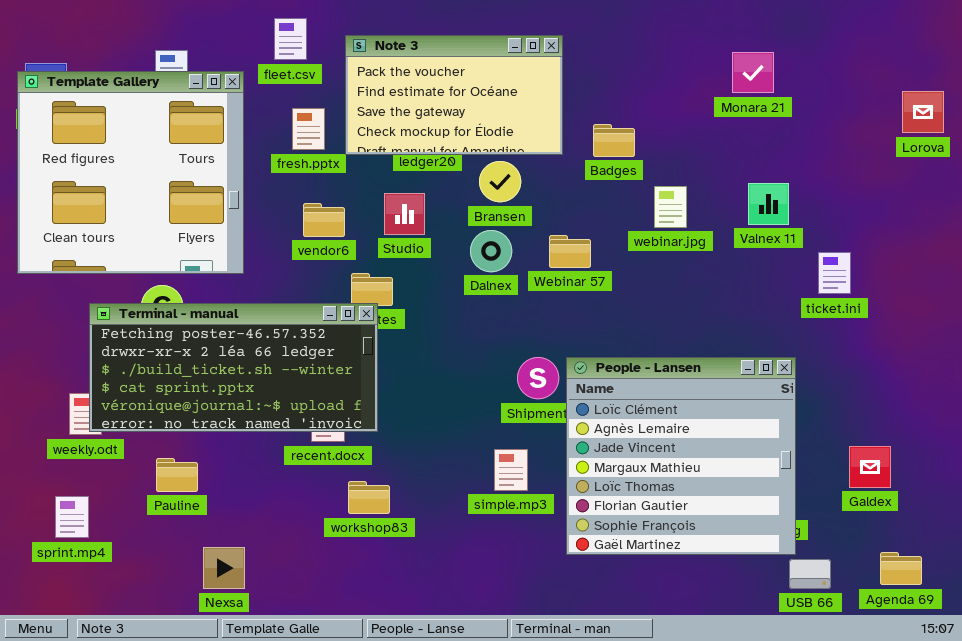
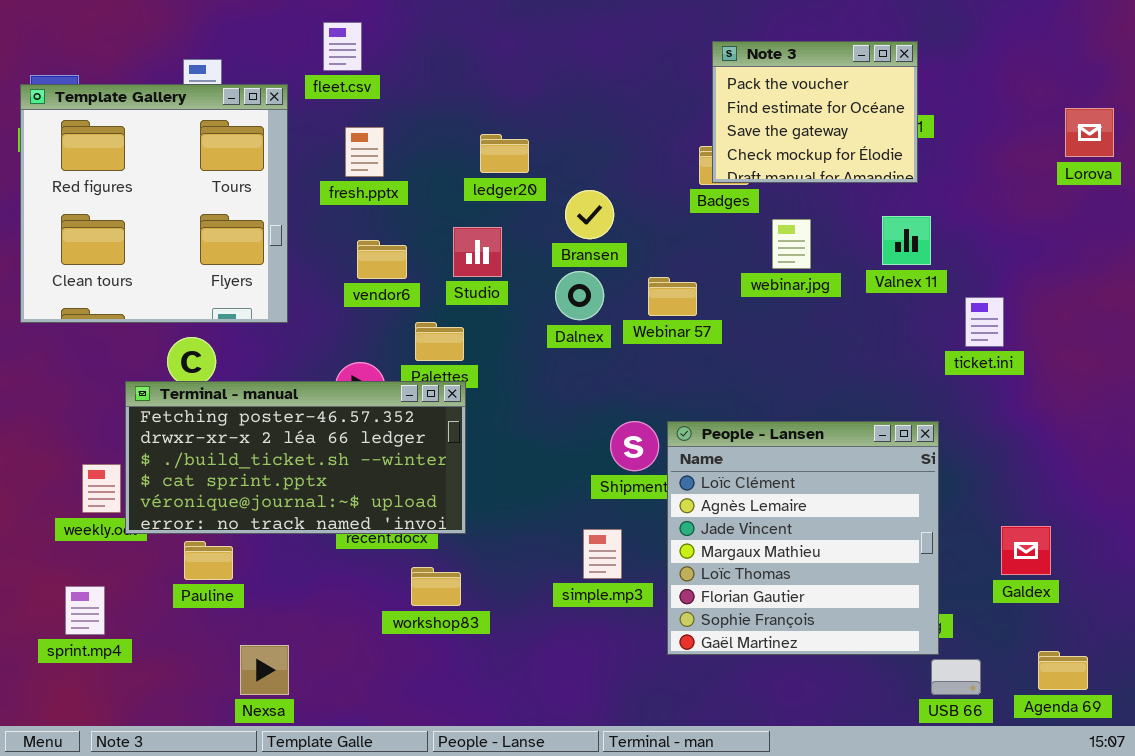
Note 3: [345,35,563,155] -> [712,41,918,183], moved, resized
Terminal - manual: [89,303,378,432] -> [125,381,466,534], moved

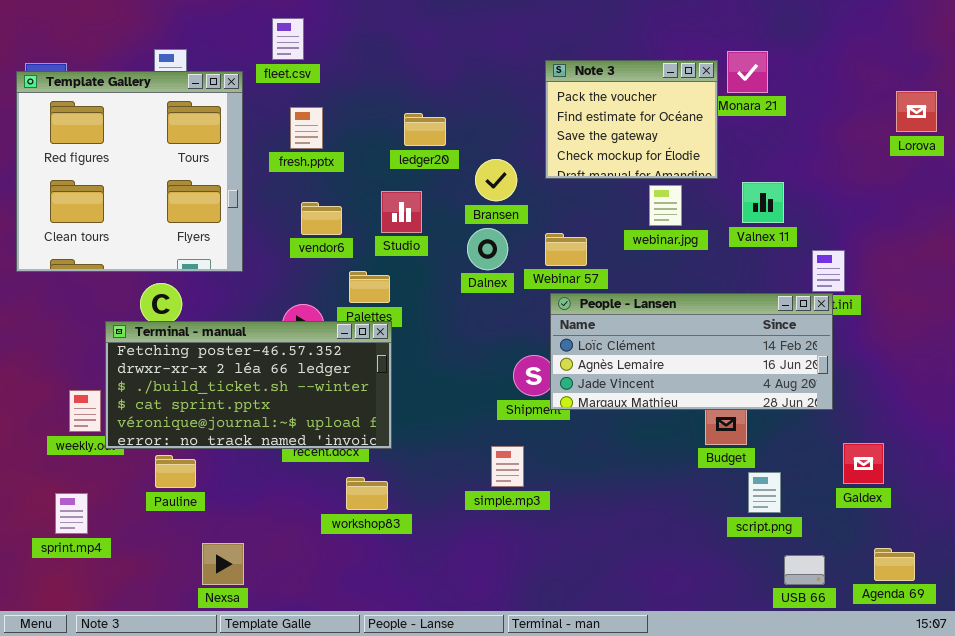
Note 3: [712,41,918,183] -> [545,60,718,179], moved
People - Lansen: [667,421,939,655] -> [550,293,833,410], moved, resized

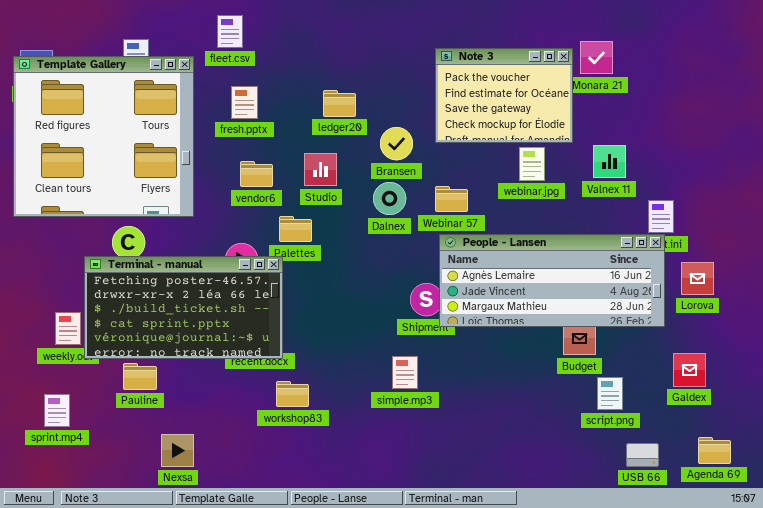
Lorova: [896,91,937,132] -> [681,262,714,295], moved
People - Lansen: [550,293,833,410] -> [439,234,665,327], scrolled down 1 row
Terminal - manual: [105,321,392,449] -> [84,256,283,359], resized

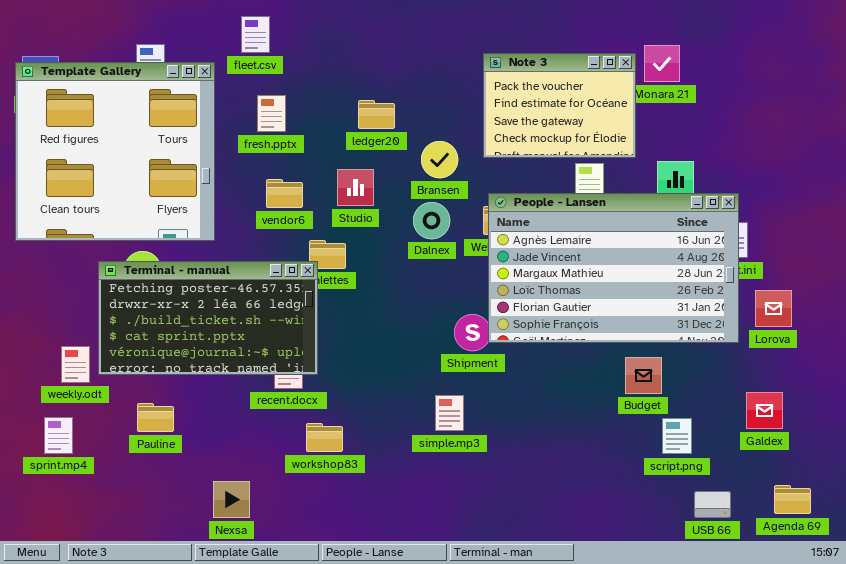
People - Lansen: [439,234,665,327] -> [488,193,739,343], moved, resized
Terminal - manual: [84,256,283,359] -> [98,261,318,375], moved
sprint.mp4: [44,394,70,427] -> [44,417,73,454], moved
Nexsa: [161,434,194,467] -> [213,481,250,518], moved

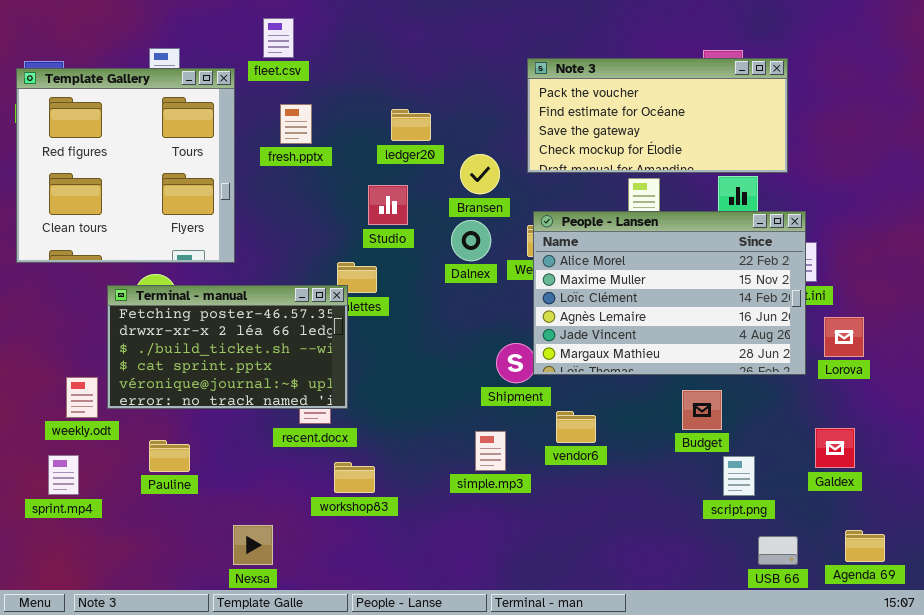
Note 3: [483,53,636,158] -> [527,58,788,173], resized
vendor6: [266,179,303,208] -> [556,411,596,443], moved
People - Lansen: [488,193,739,343] -> [533,211,806,375], scrolled up 3 rows

